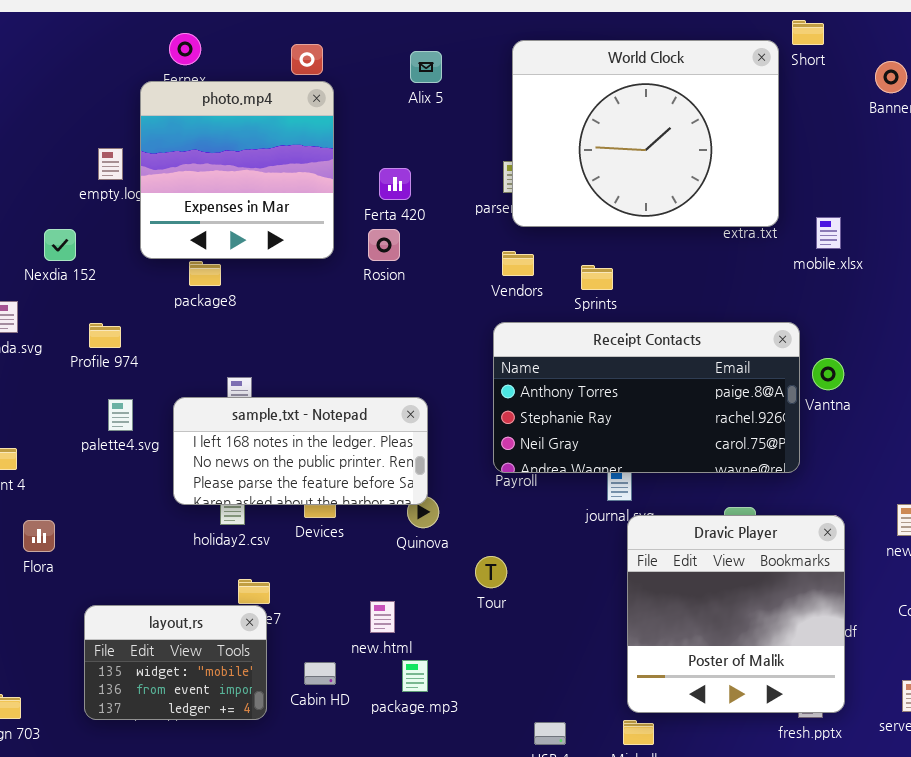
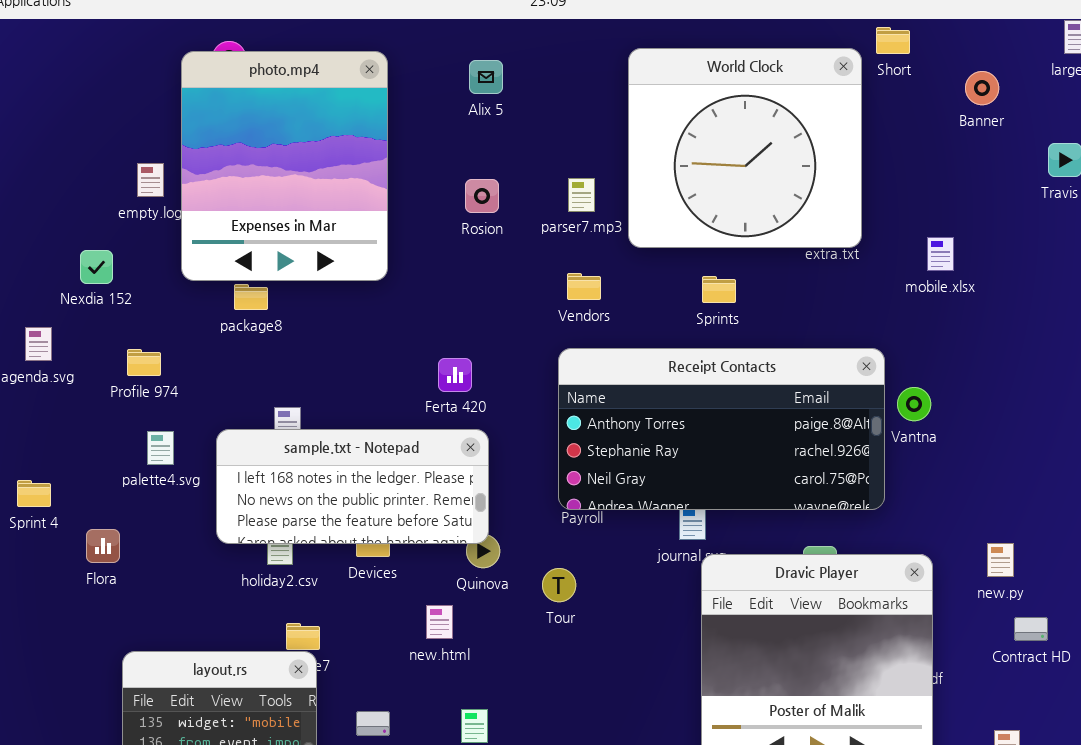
World Clock: [512,40,779,227] -> [628,48,862,248], resized
photo.mp4: [140,81,334,259] -> [181,51,388,281], resized
Ferta 420: [379,168,411,200] -> [438,358,472,392], moved
mobile.xlsx: [816,217,841,249] -> [927,237,954,271], moved
Rosion: [368,229,400,261] -> [465,179,499,213], moved
Sprints: [581,265,613,290] -> [702,276,736,303], moved
Flora: [23,520,55,552] -> [86,529,120,563], moved
Tour: [475,556,507,588] -> [542,568,576,602], moved
new.html: [370,601,395,633] -> [426,605,453,639], moved

